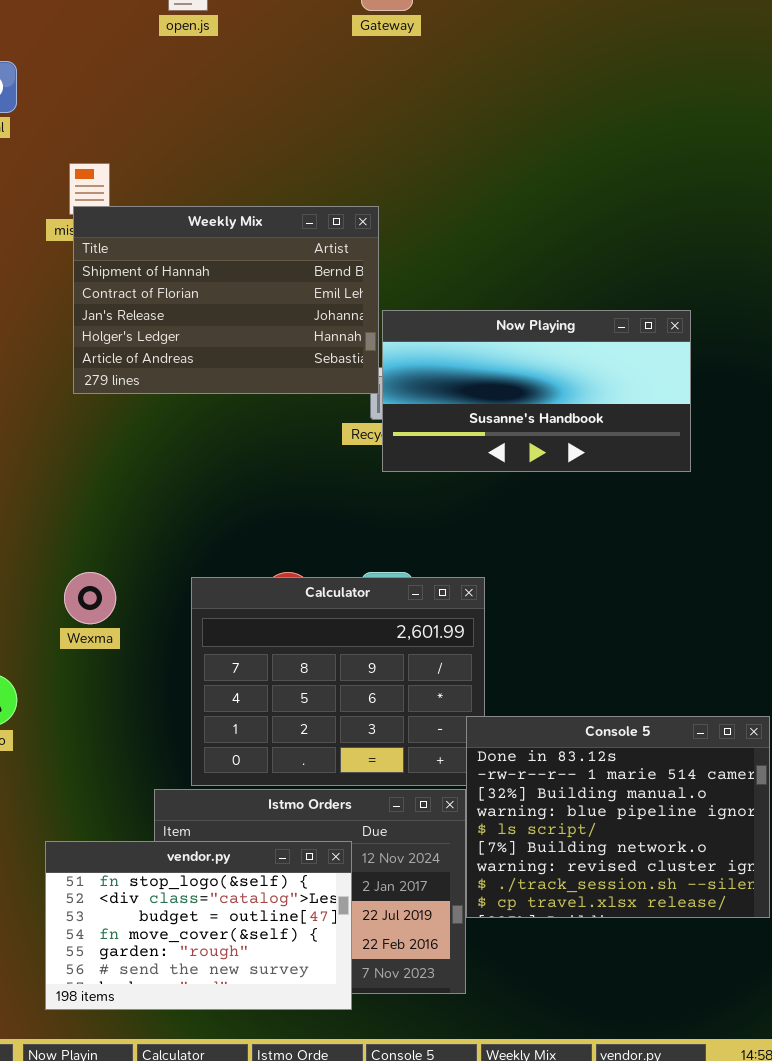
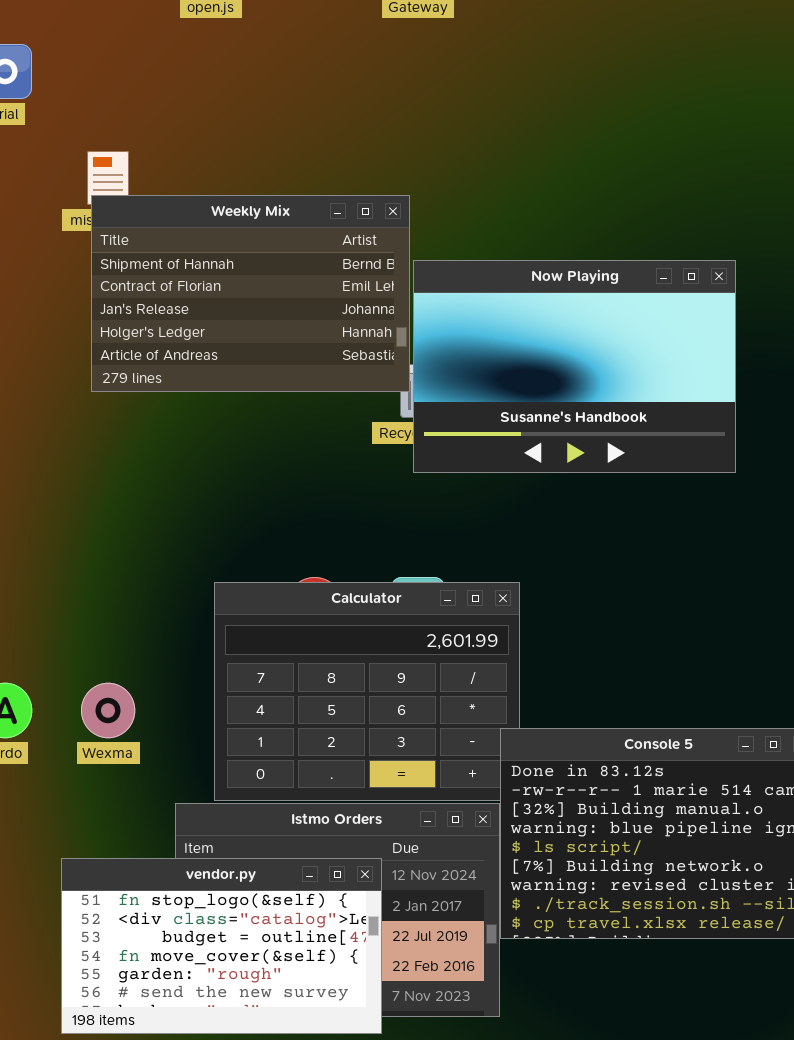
Now Playing: [382,310,691,472] -> [413,260,736,473], resized
Wexma: [64,572,116,624] -> [81,683,135,738], moved

